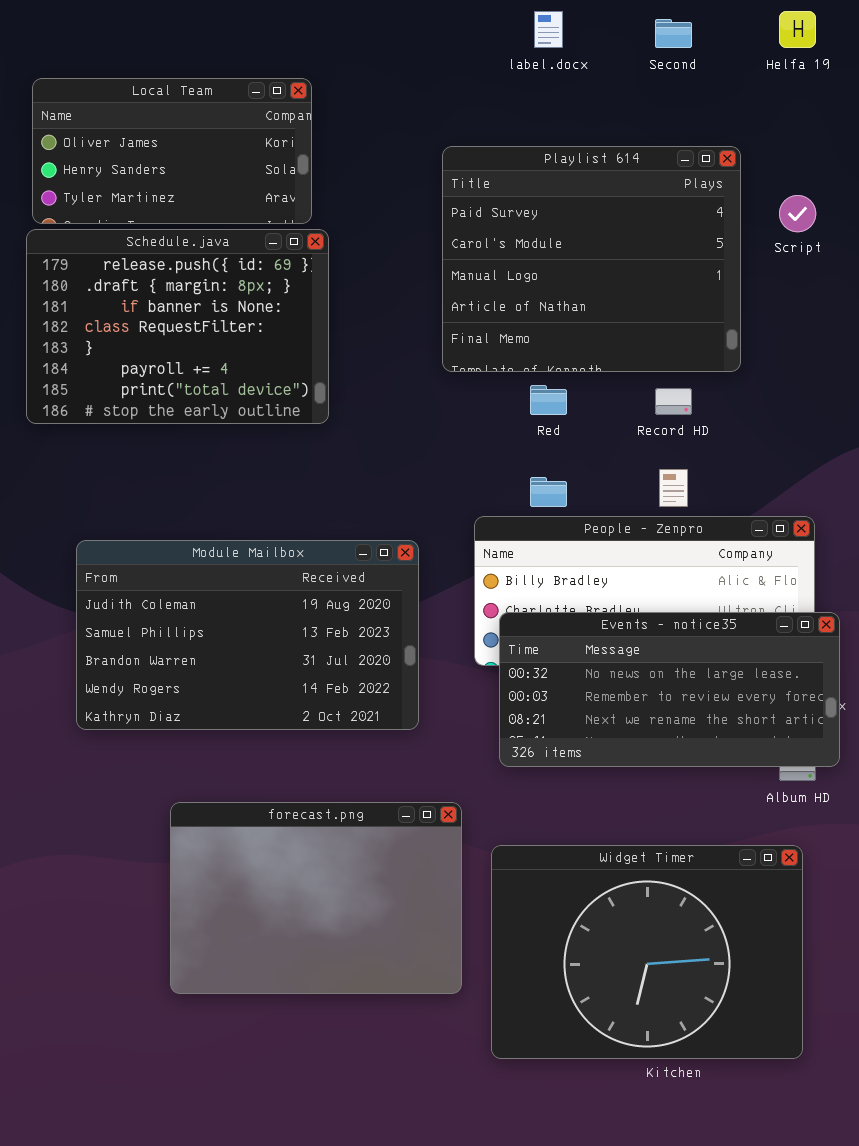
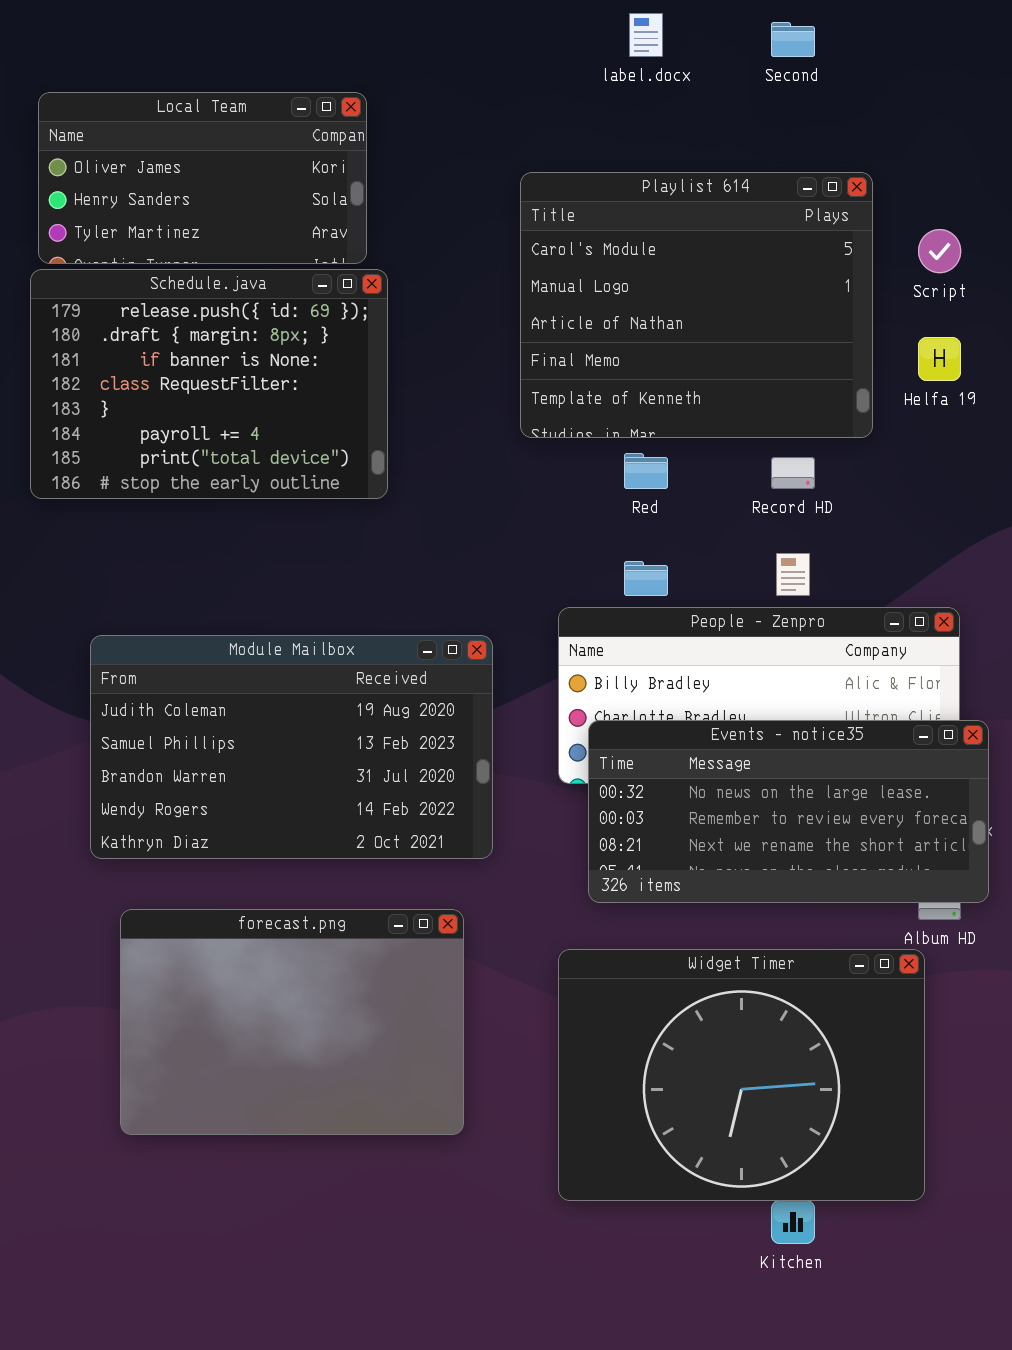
Helfa 19: [779,11,816,48] -> [918,337,961,381], moved
Playlist 614: [442,146,741,372] -> [520,172,873,438], scrolled down 1 row
forecast.png: [170,802,462,994] -> [120,909,464,1135], moved
Widget Timer: [491,845,803,1059] -> [558,949,925,1201], moved

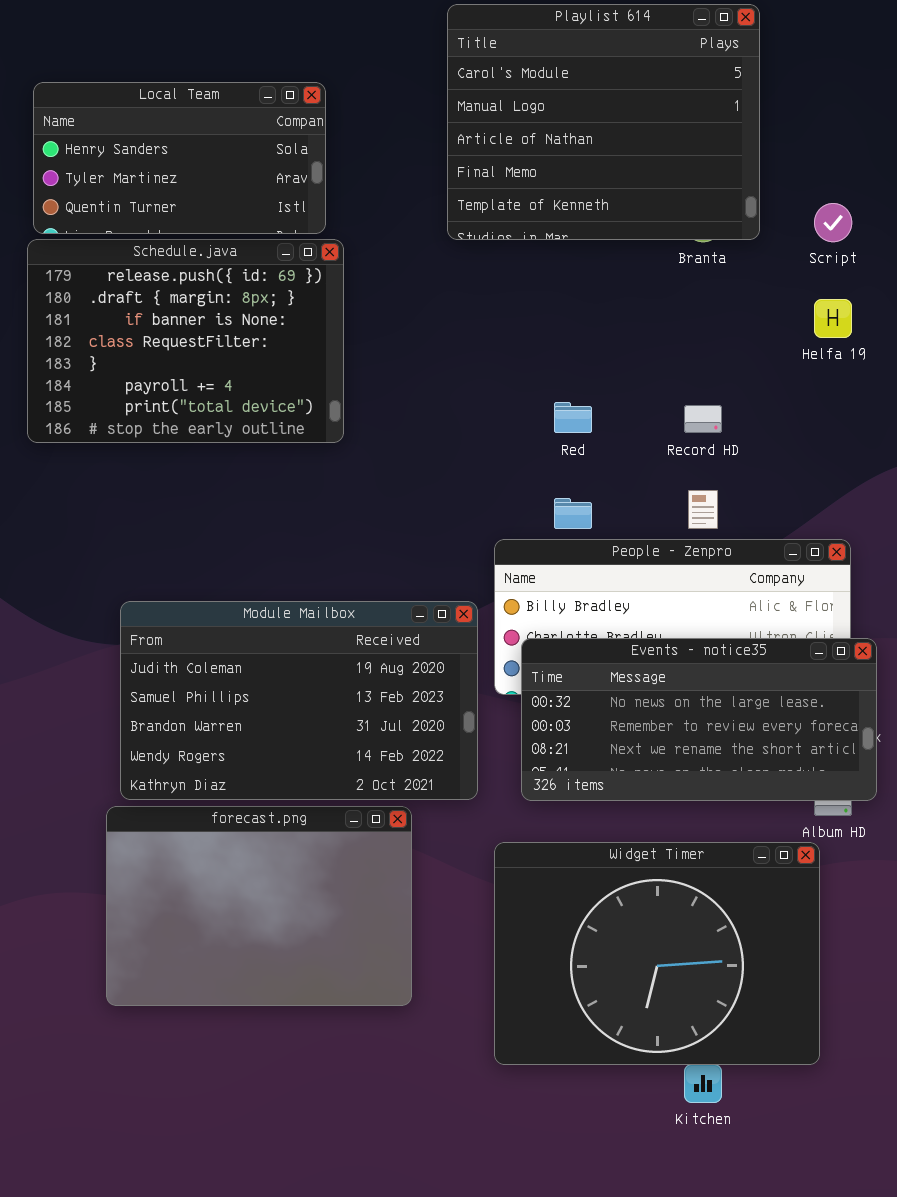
Local Team: [38,92,367,264] -> [33,82,326,234], scrolled down 1 row
Playlist 614: [520,172,873,438] -> [447,4,760,240], moved
Module Mailbox: [90,635,493,859] -> [120,601,478,800], moved

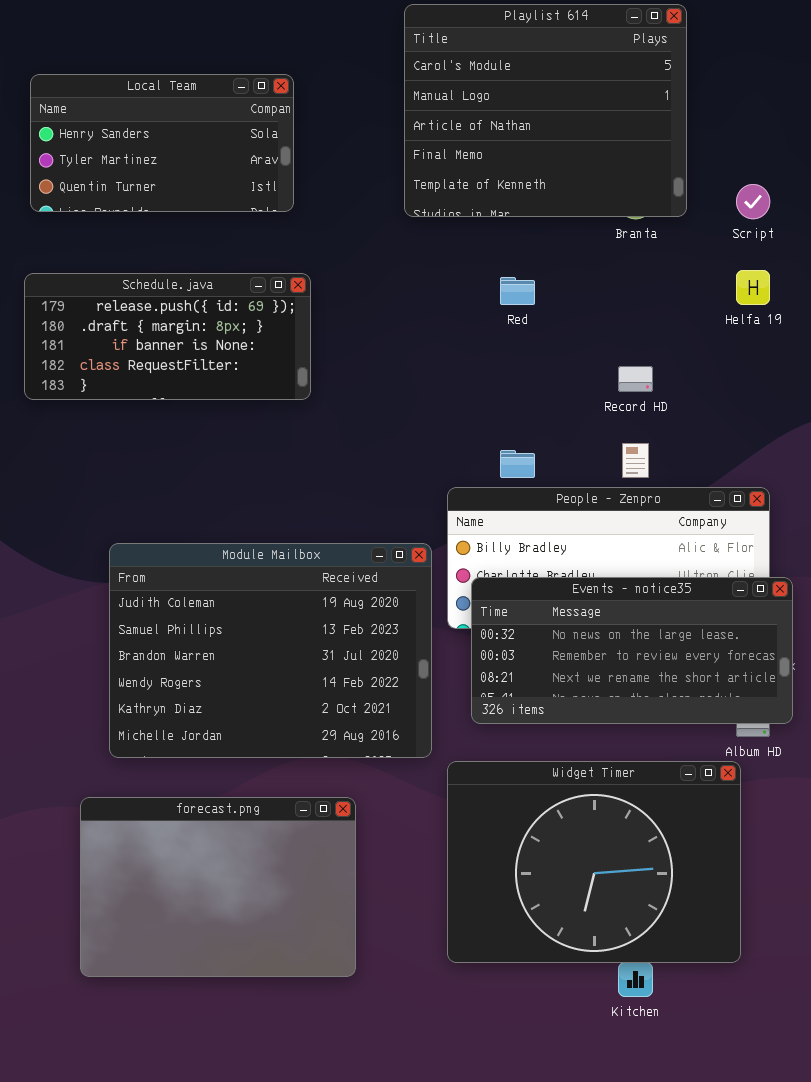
Schedule.java: [27,239,344,443] -> [24,273,311,400], resized
Red: [554,402,592,433] -> [500,277,535,305], moved
Module Mailbox: [120,601,478,800] -> [109,543,432,758], resized
forecast.png: [106,806,412,1006] -> [80,797,356,977], moved

